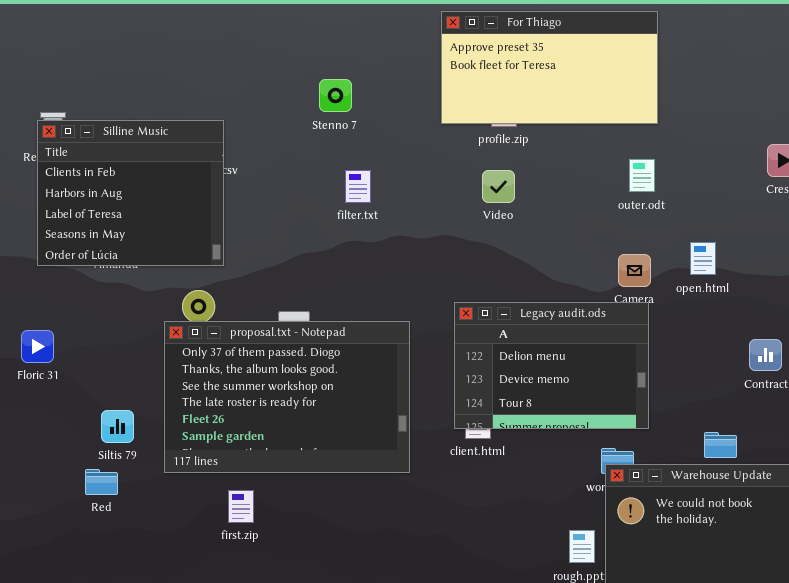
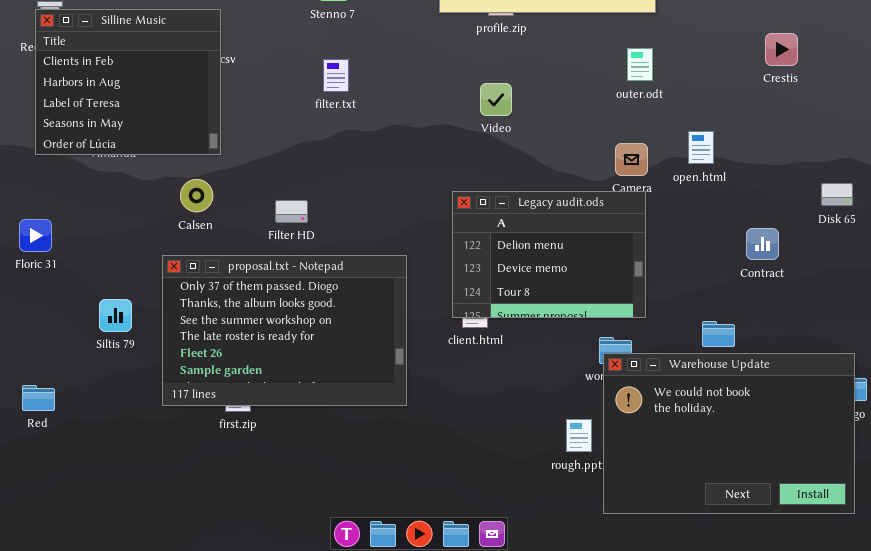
filter.txt: [345,170,371,203] -> [323,59,349,92], moved
Video: [482,170,515,203] -> [480,83,512,116], moved
proposal.txt - Notepad: [164,321,410,473] -> [162,255,407,406], moved
Red: [85,469,118,495] -> [22,385,55,411], moved

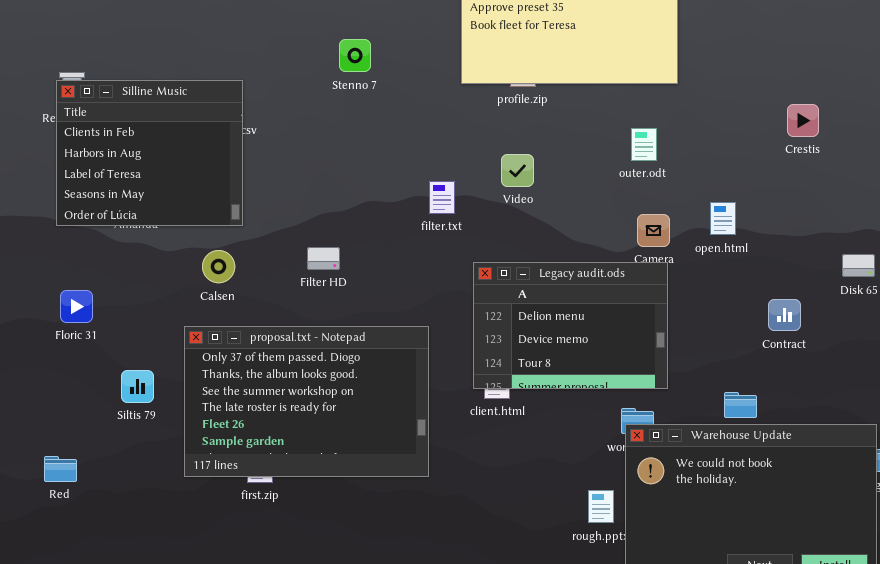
outer.odt: [627,48,653,81] -> [631,128,657,161], moved
filter.txt: [323,59,349,92] -> [429,181,455,214], moved
Filter HD: [275,200,308,223] -> [307,247,340,270], moved
Floric 31: [19,219,52,252] -> [60,290,93,323], moved

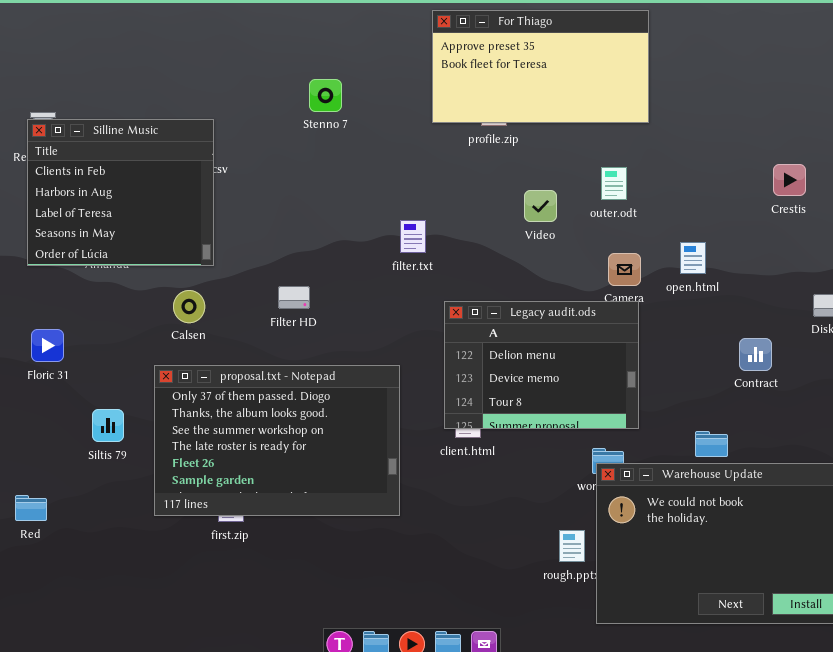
Crestis: [787,104,819,137] -> [773,164,806,196], moved
Video: [501,154,534,187] -> [524,190,557,222], moved

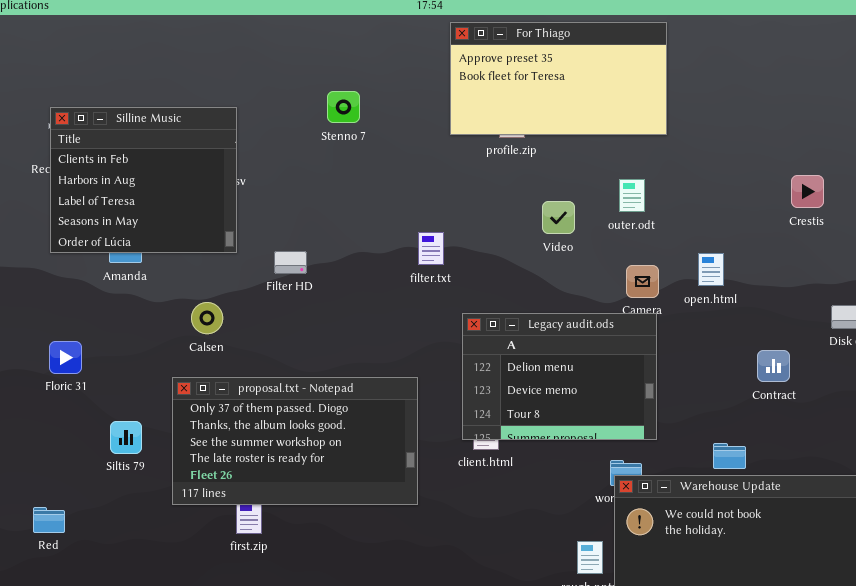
Silline Music: [27,119,214,266] -> [50,107,237,253], moved
Filter HD: [278,286,310,309] -> [274,251,307,274], moved
proposal.txt - Notepad: [154,365,400,516] -> [172,377,418,505], resized

